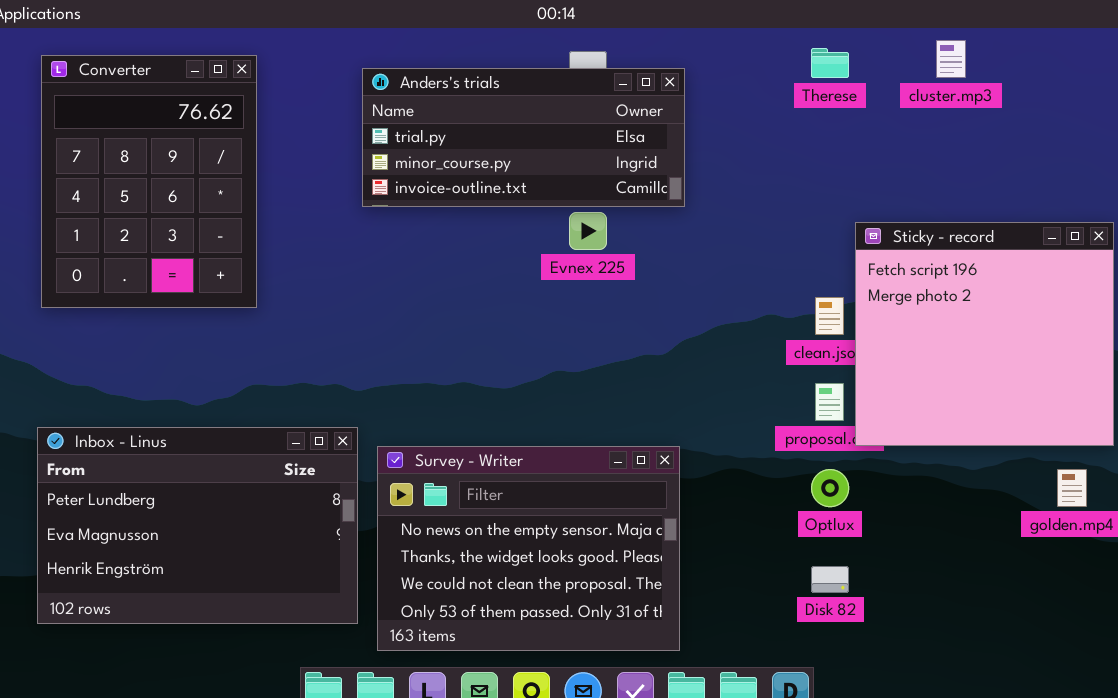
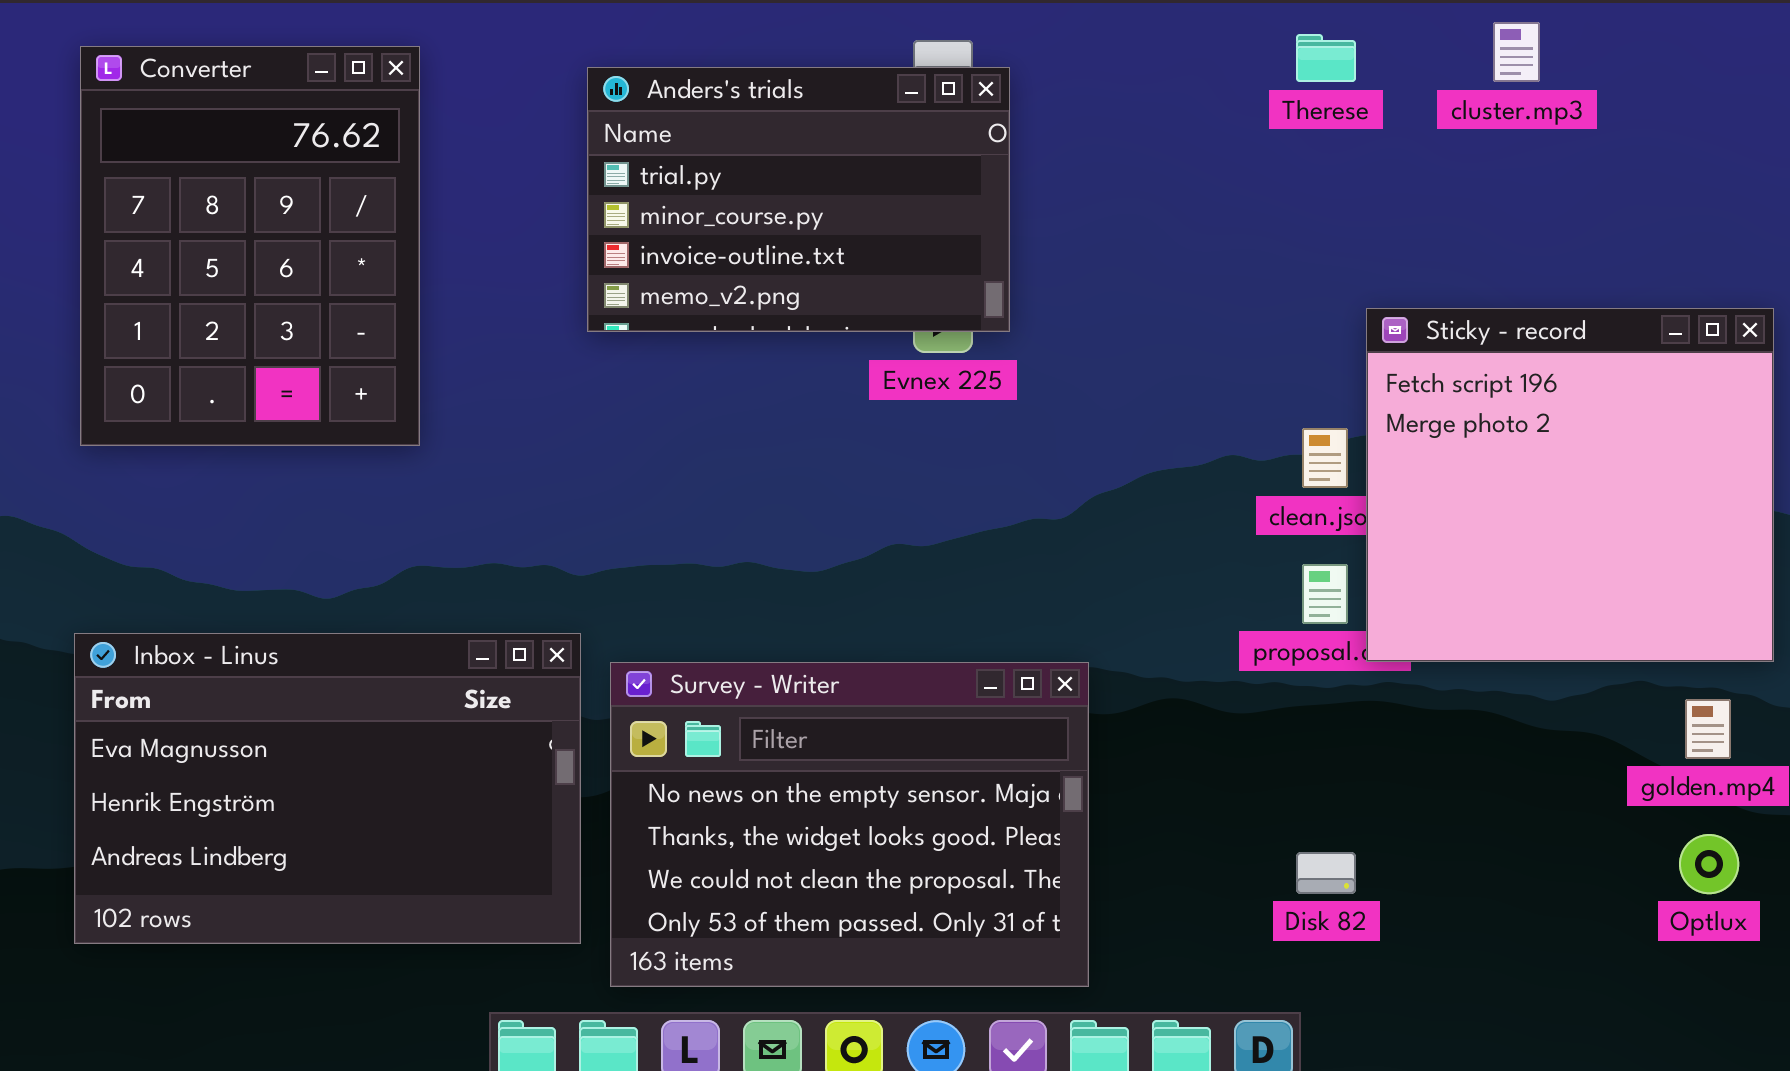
Anders's trials: [362,68,685,207] -> [587,67,1010,332], resized
Inbox - Linus: [37,427,358,624] -> [74,633,581,944], scrolled down 1 row
Optlux: [811,469,849,507] -> [1679,834,1739,894], moved

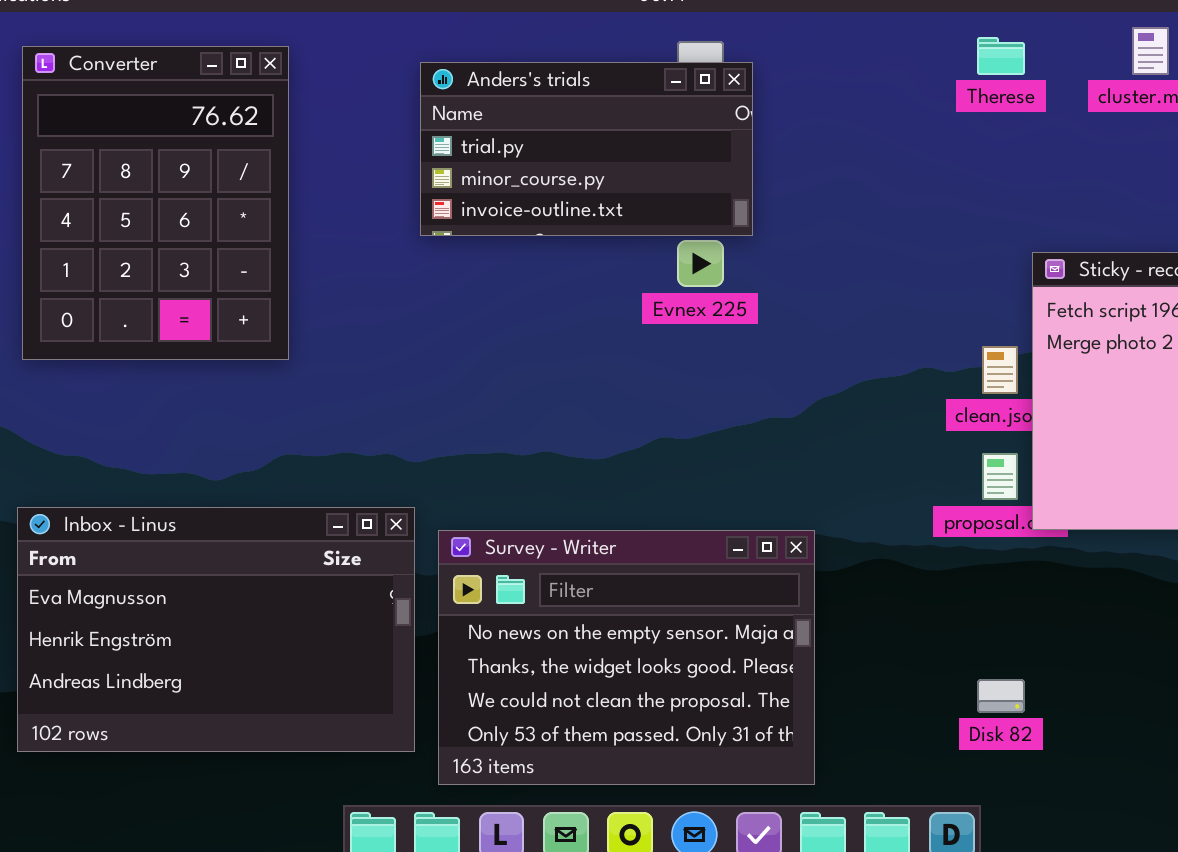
Anders's trials: [587,67,1010,332] -> [420,62,753,236], resized

